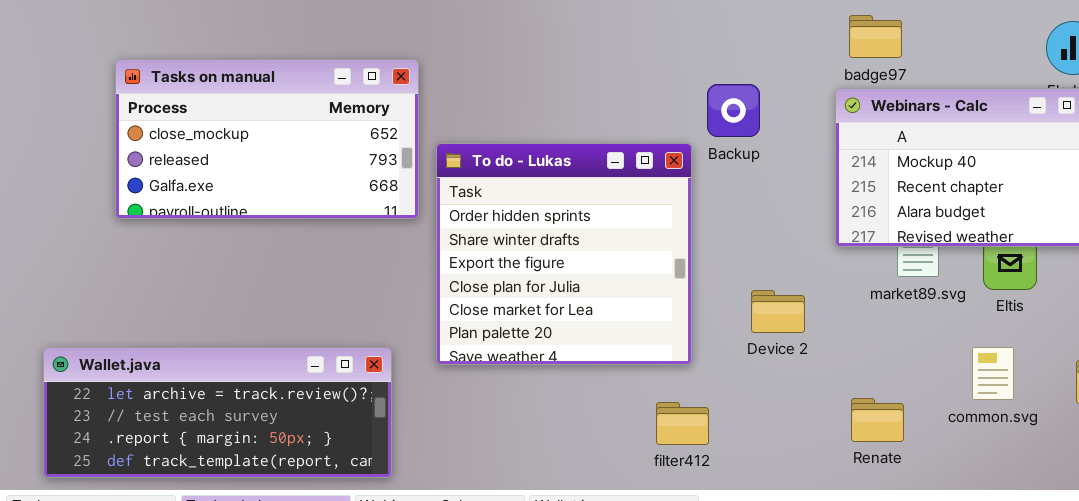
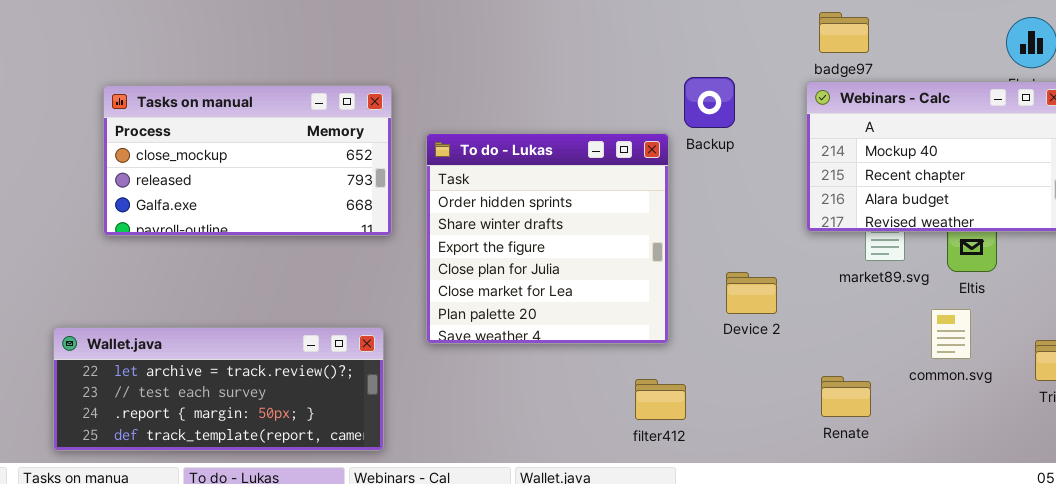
Tasks on manual: [115,59,419,219] -> [103,85,392,236], moved
common.svg: [972,347,1014,400] -> [931,309,971,359], moved

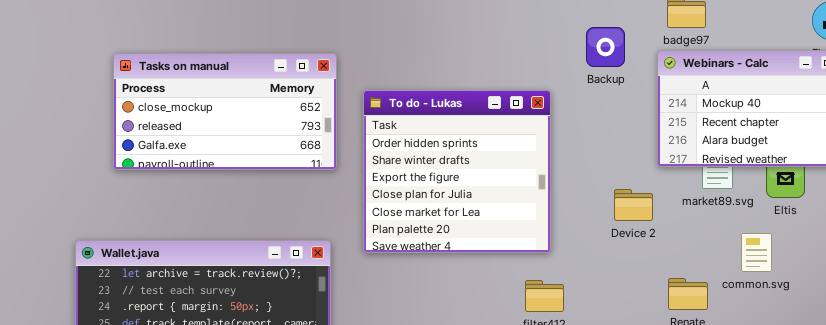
Backup: [684,77,735,128] -> [586,27,625,67], moved
Device 2: [726,272,777,314] -> [614,189,653,221], moved
common.svg: [931,309,971,359] -> [741,233,772,272], moved

